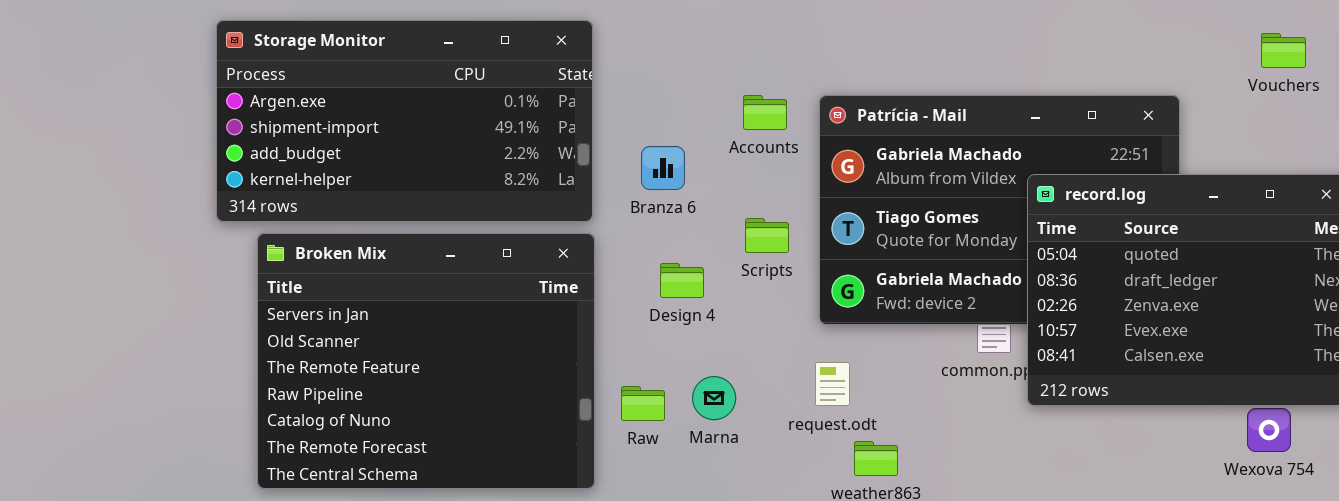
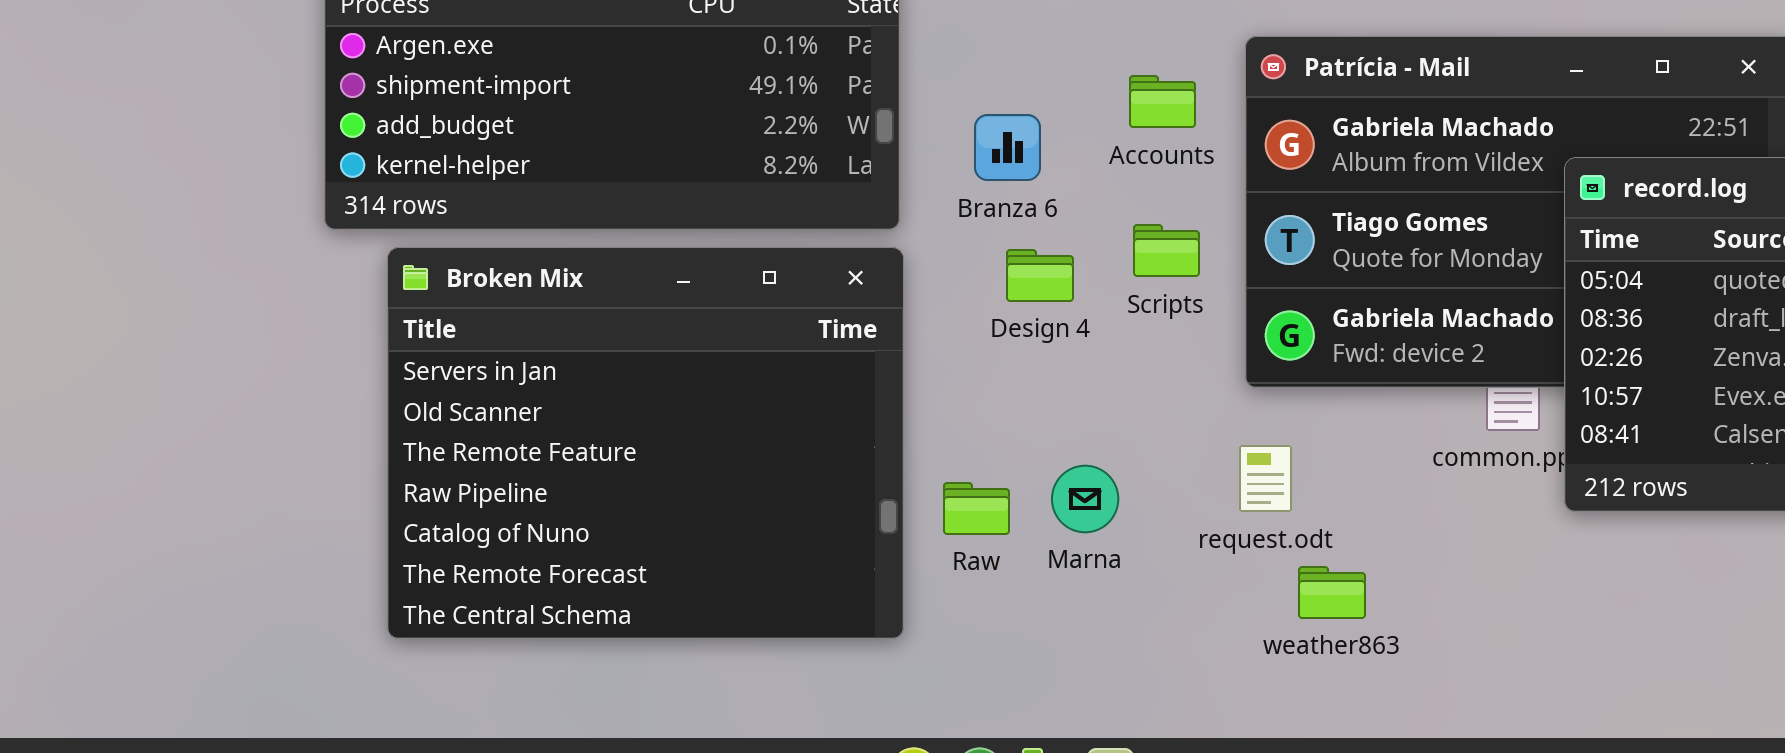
Accounts: [743,95,787,130] -> [1129,75,1196,128], moved
Design 4: [660,263,704,298] -> [1006,249,1074,302], moved

